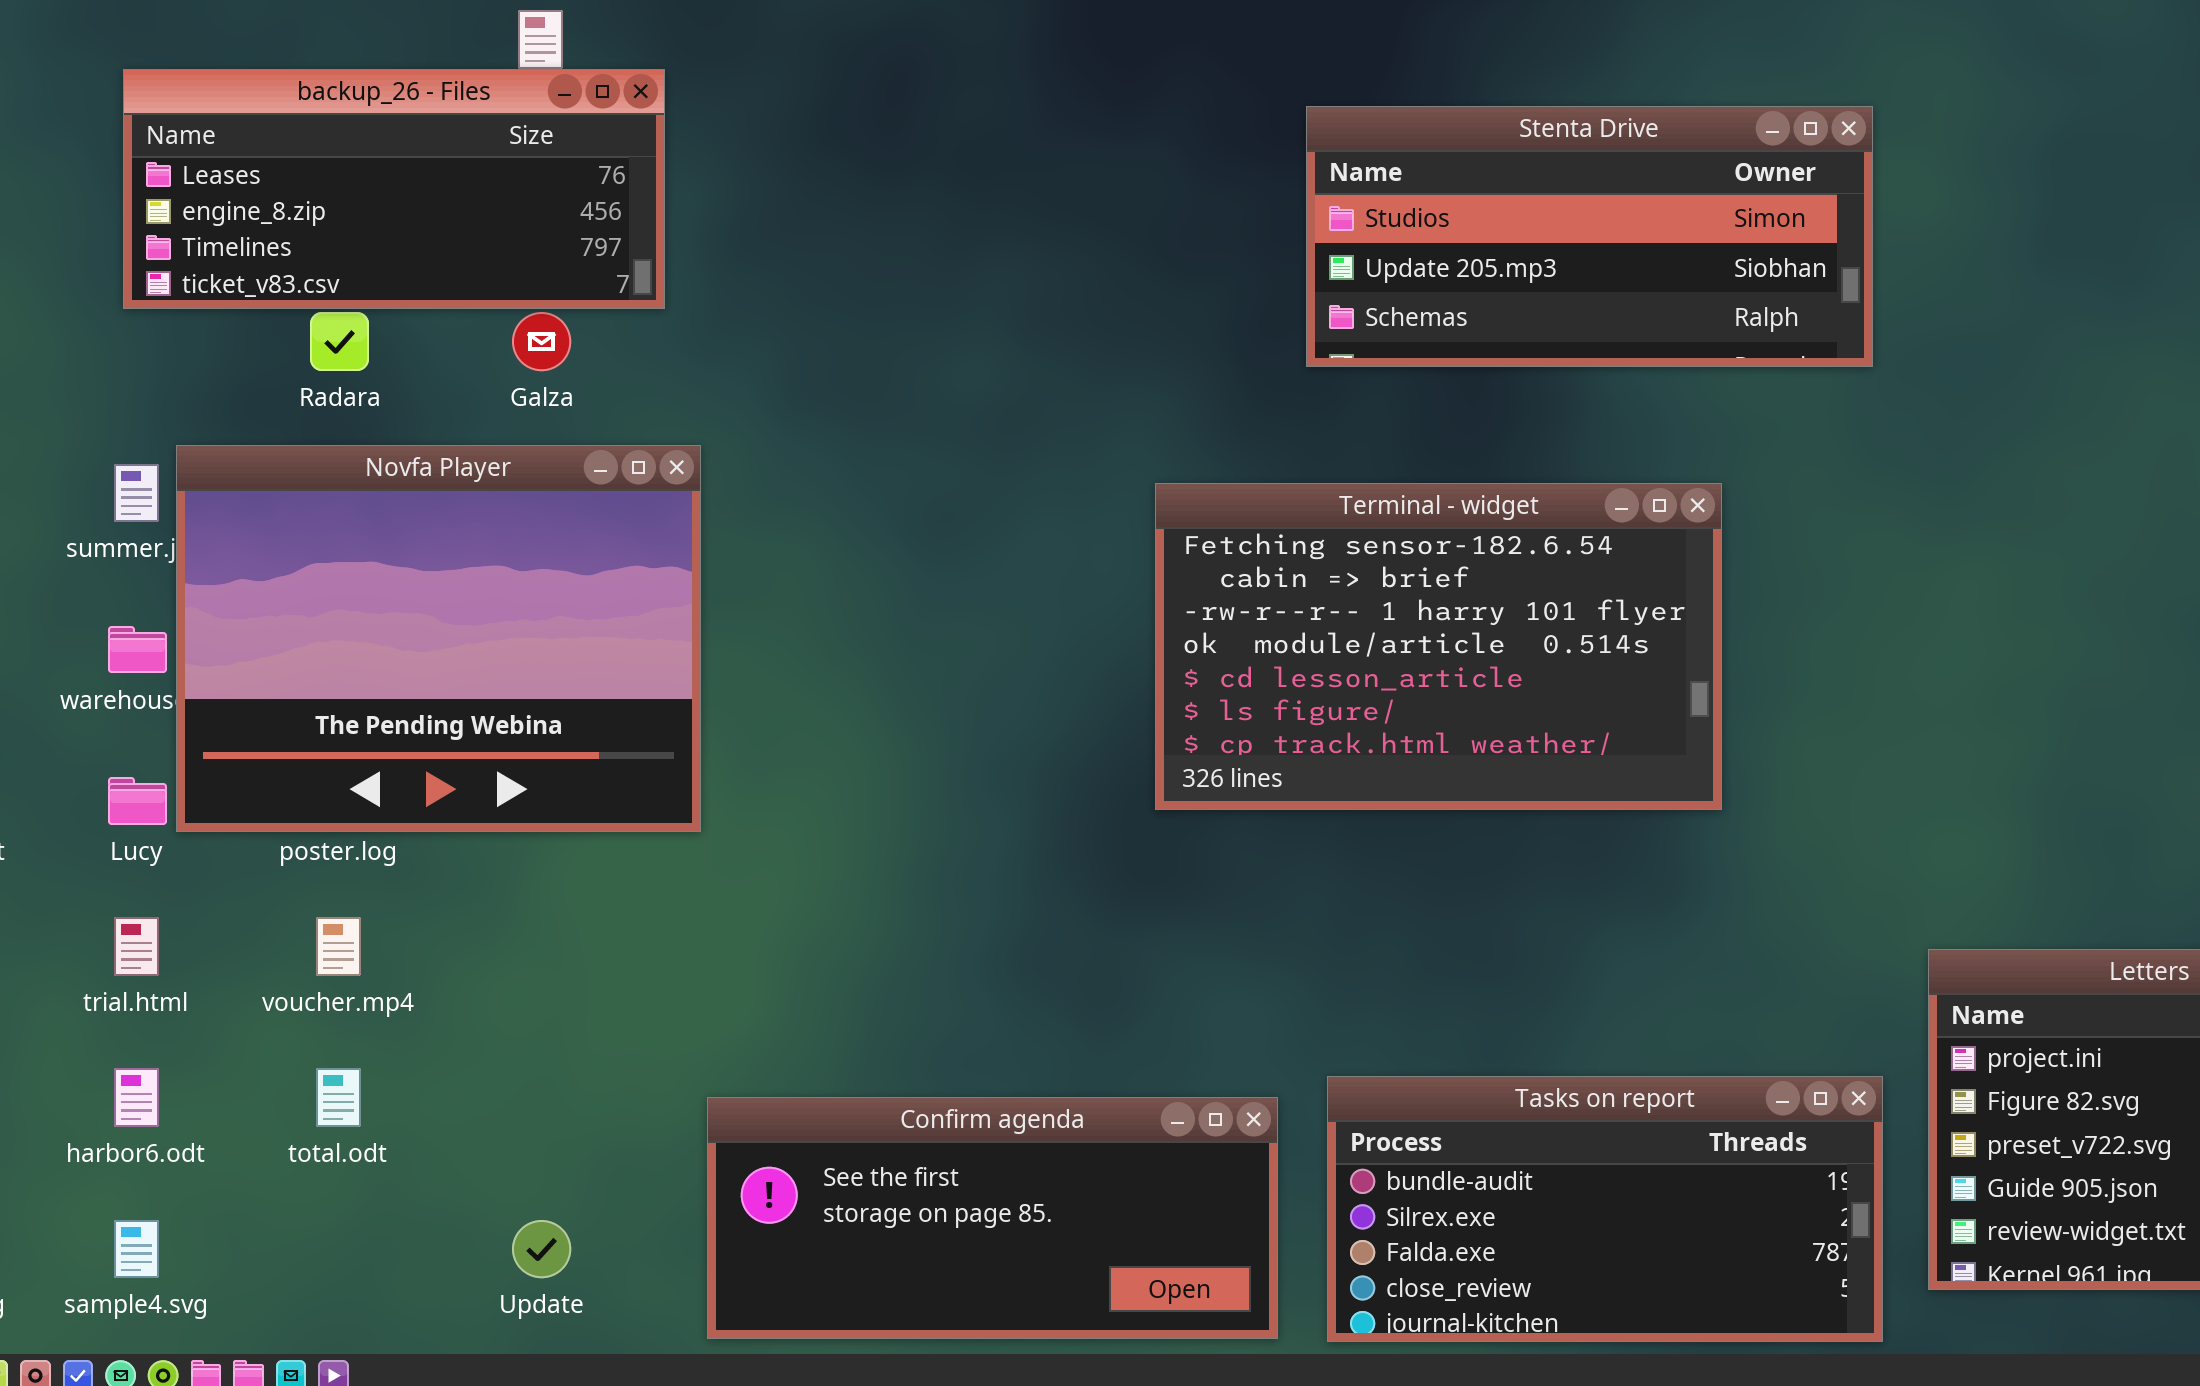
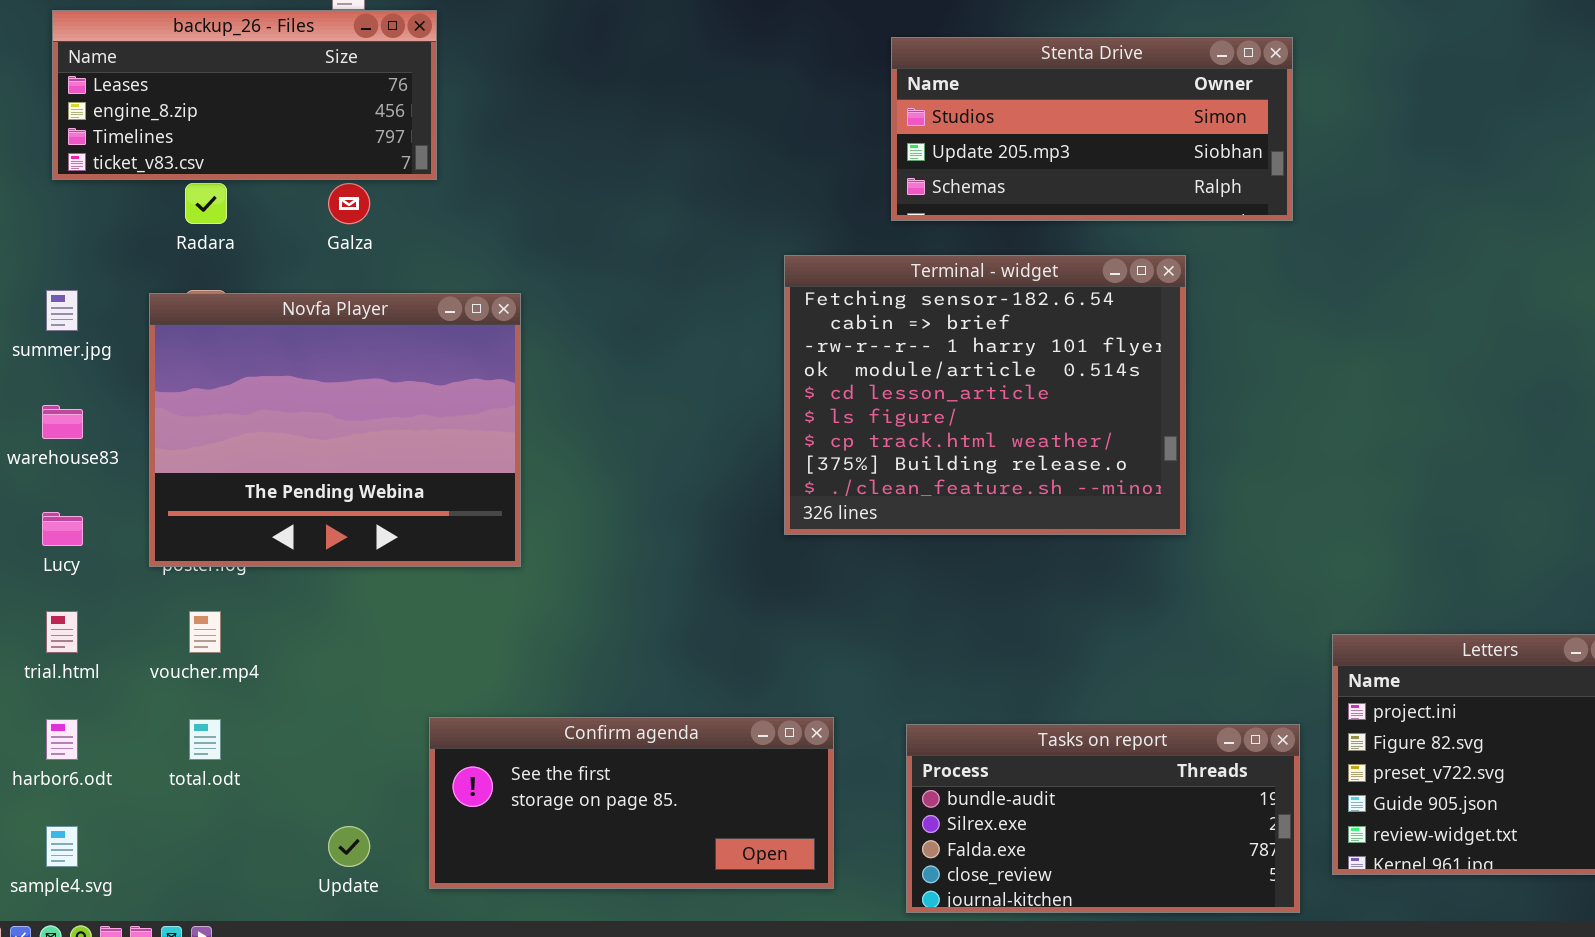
Novfa Player: [176,445,701,832] -> [149,293,521,567], moved
Terminal - widget: [1155,483,1722,810] -> [784,255,1186,535], resized
Confirm agenda: [707,1097,1278,1339] -> [429,717,834,889], moved

